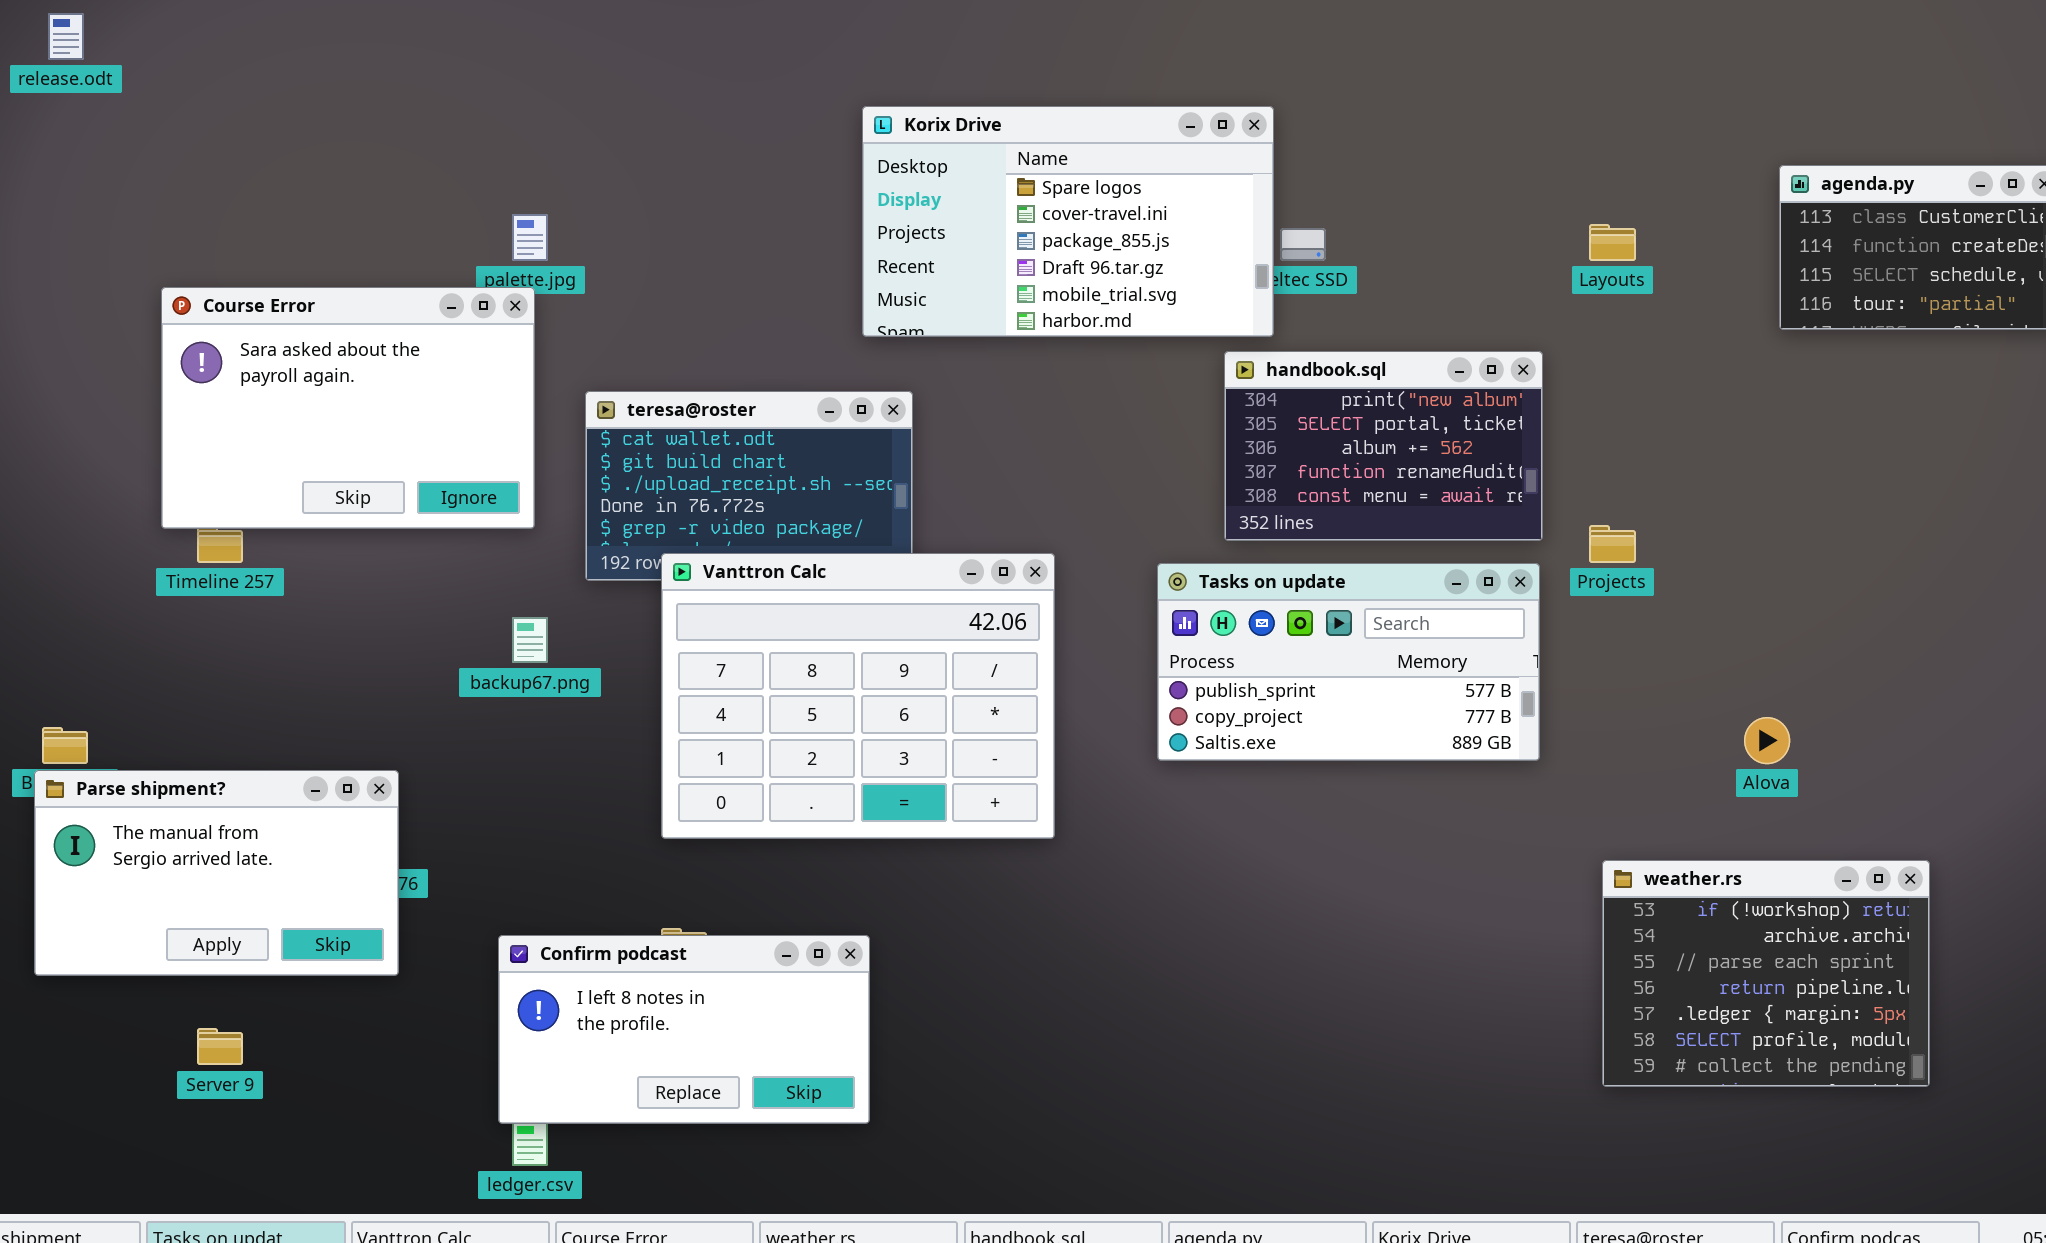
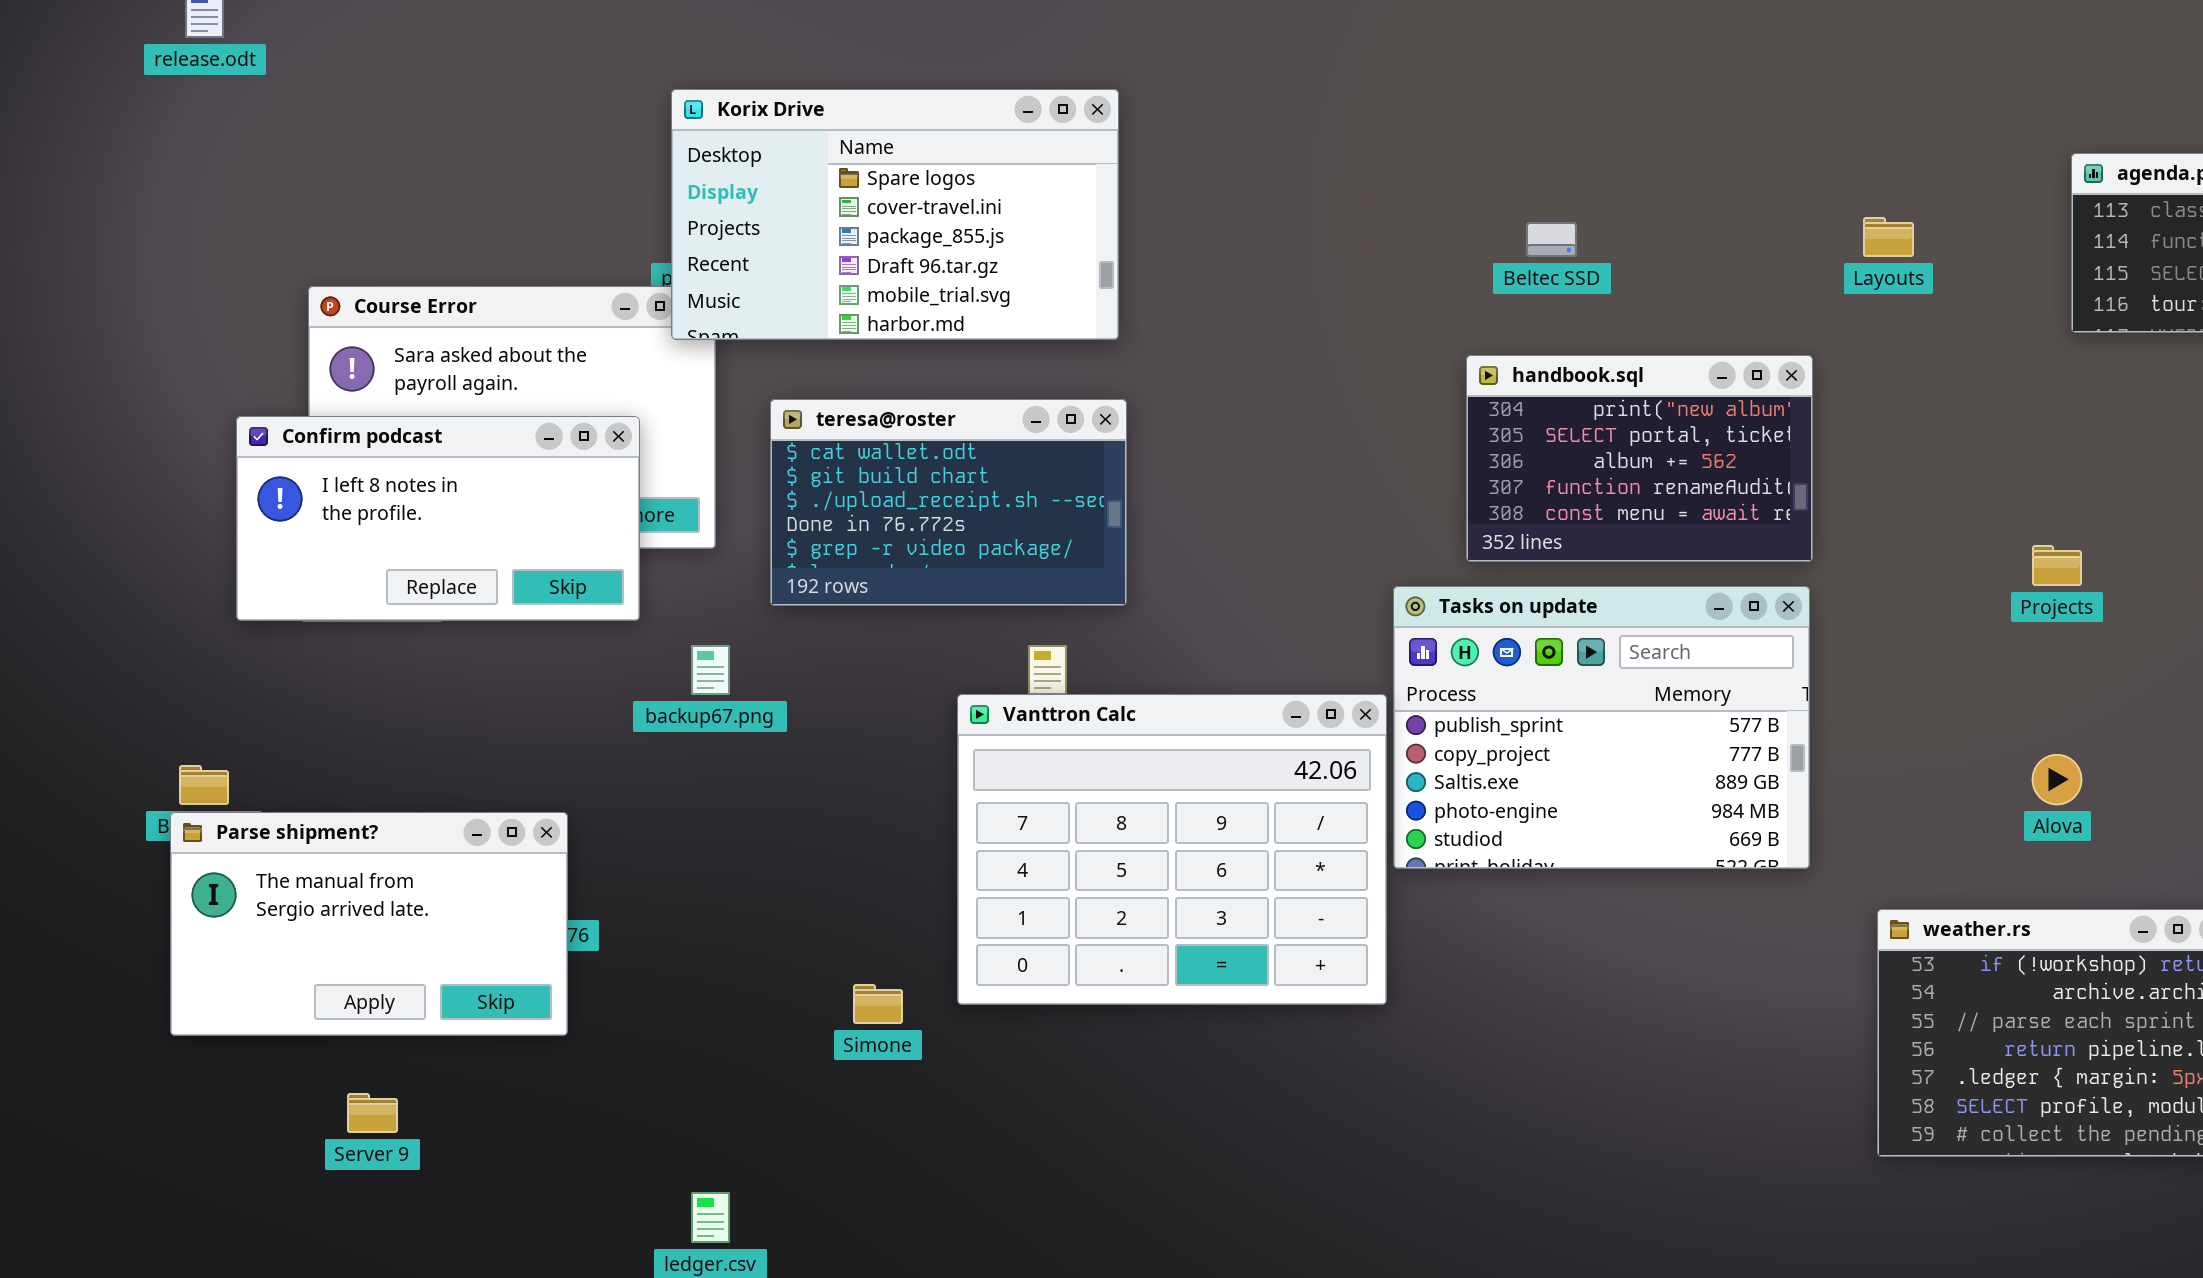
Korix Drive: [862,106,1274,337] -> [671,89,1119,340], moved
Projects: [1589,525,1636,563] -> [2032,545,2082,586], moved
Vanttron Calc: [661,553,1055,839] -> [957,694,1387,1005], moved
Tasks on update: [1157,563,1540,761] -> [1393,586,1810,869], resized
Confirm podcast: [498,935,870,1124] -> [236,416,640,621], moved

